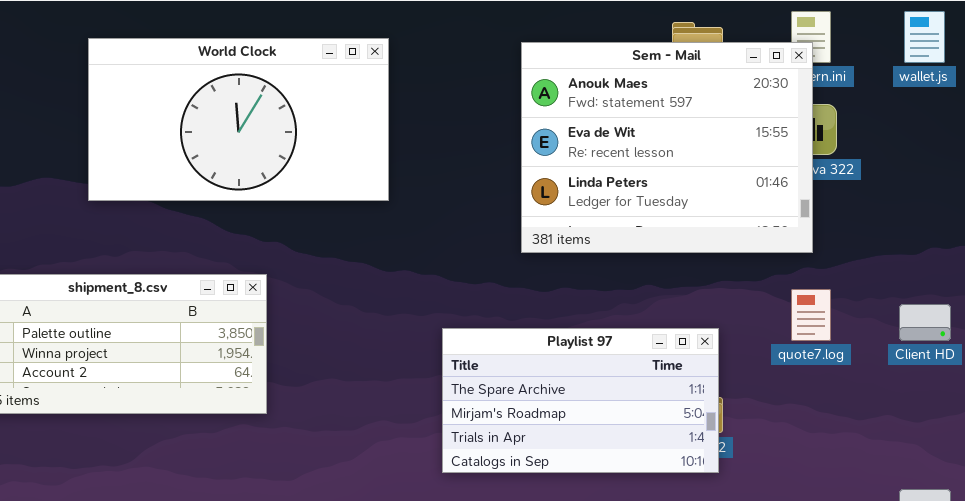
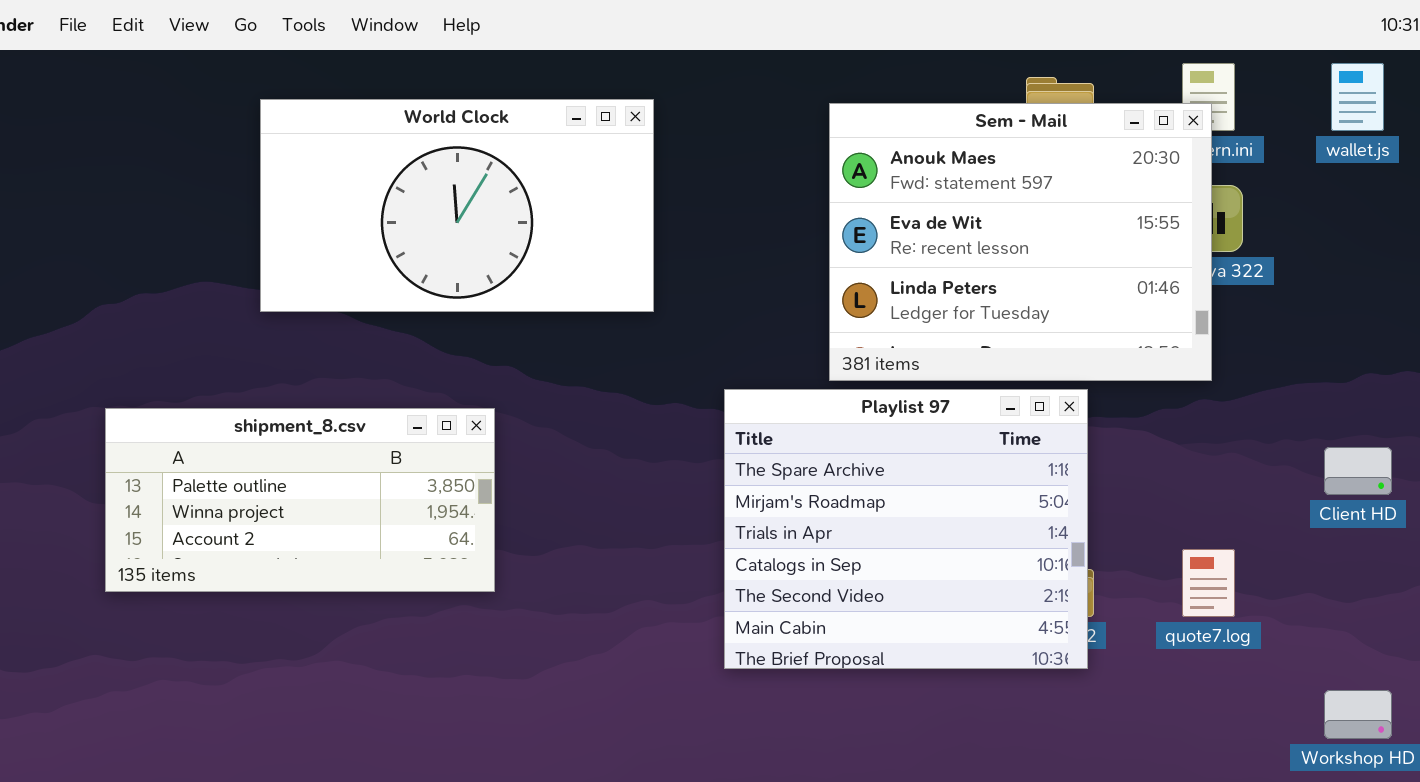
quote7.log: [791,289,831,341] -> [1182,549,1235,617], moved
Playlist 97: [442,328,719,473] -> [724,389,1088,669], resized

